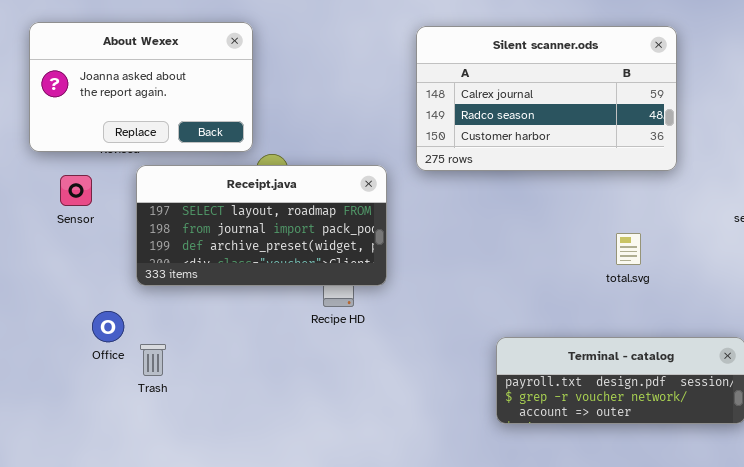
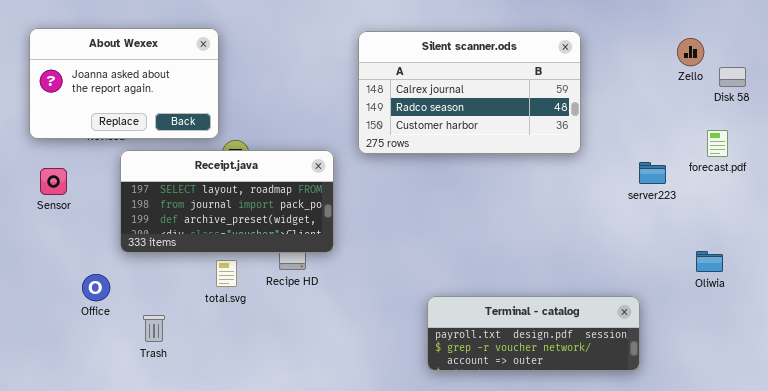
Sensor: [60,175,92,206] -> [40,168,67,195], moved
total.svg: [616,233,641,265] -> [216,260,237,287], moved
Trash: [140,344,166,376] -> [143,315,165,342], moved

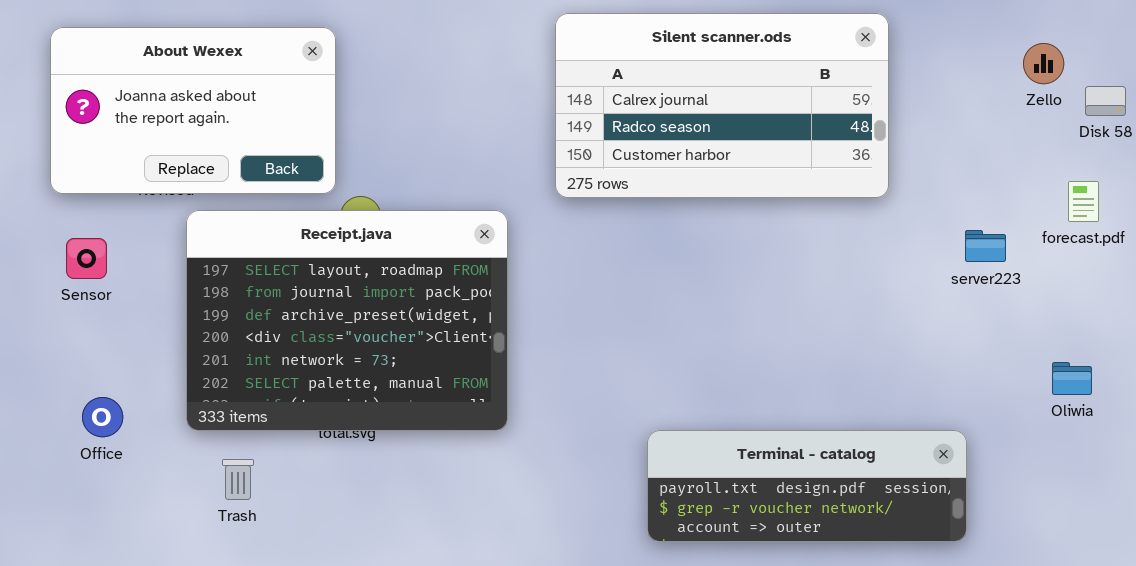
Silent scanner.ods: [358,31,581,154] -> [555,13,889,198], moved
Receipt.java: [120,150,334,253] -> [186,210,508,431], resized
Office: [82,274,110,301] -> [82,397,123,437], moved

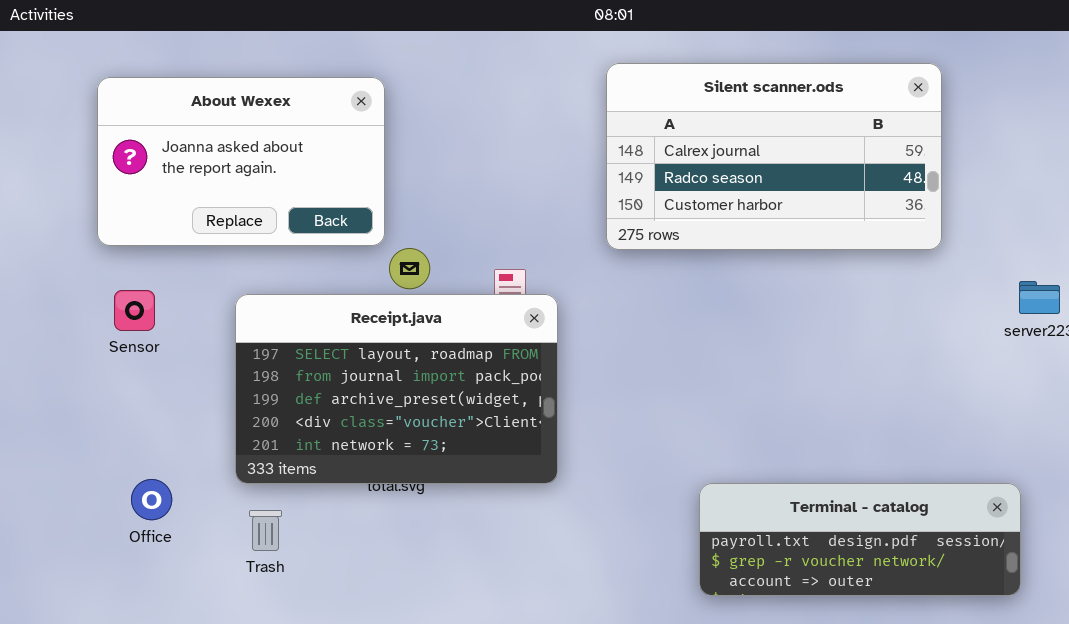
Receipt.java: [186,210,508,431] -> [235,294,558,484], resized
Office: [82,397,123,437] -> [131,479,172,520], moved
Trash: [222,459,254,500] -> [249,510,282,551], moved

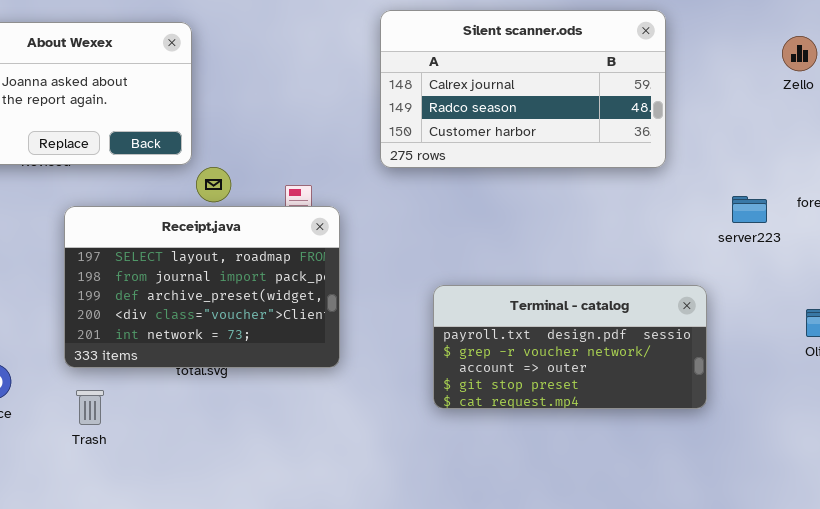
Terminal - catalog: [699,483,1021,596] -> [433,285,707,409], moved, resized

